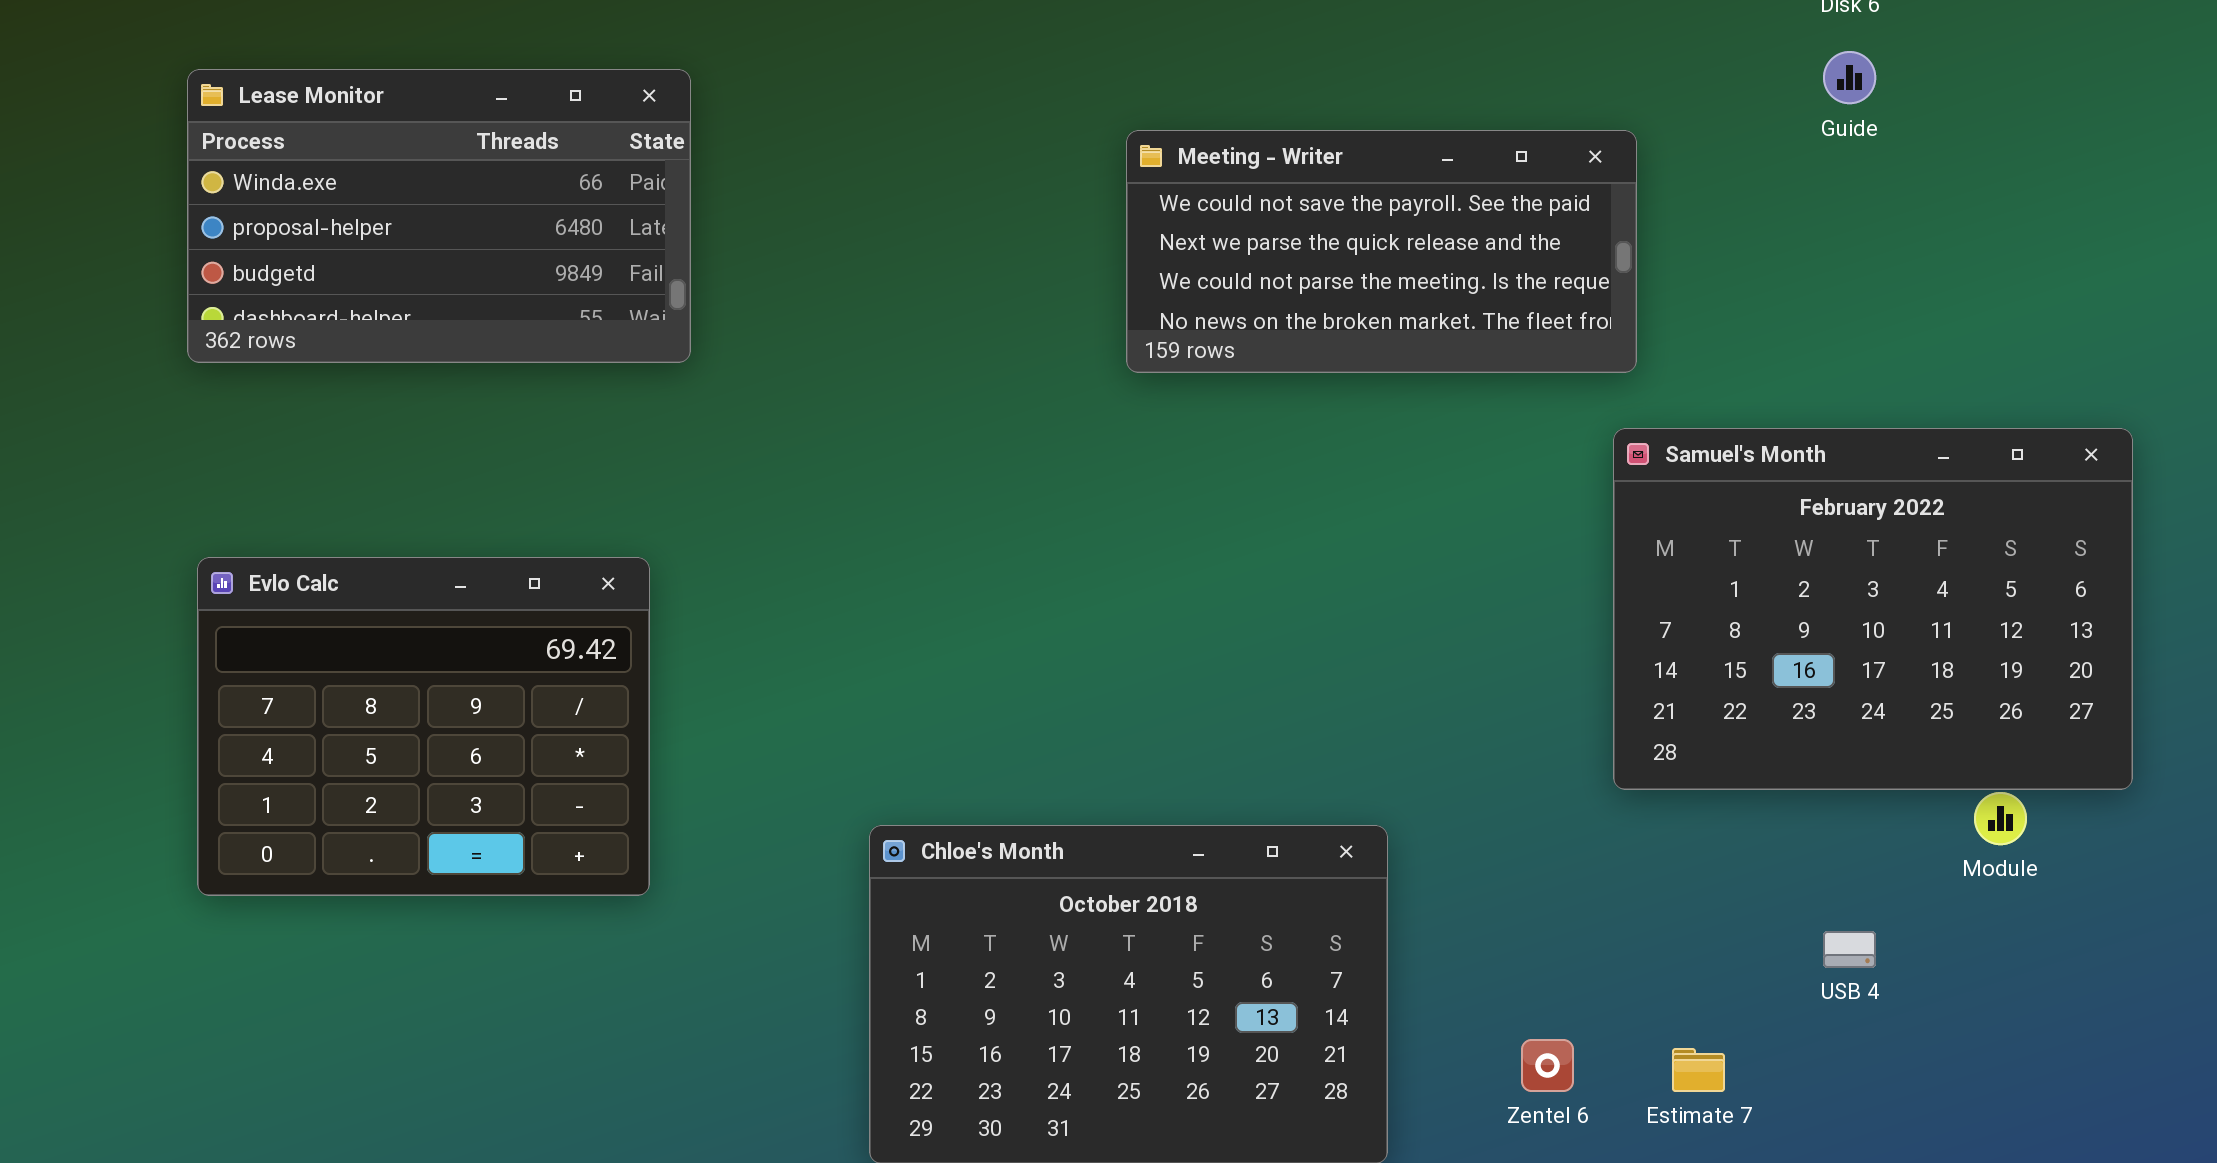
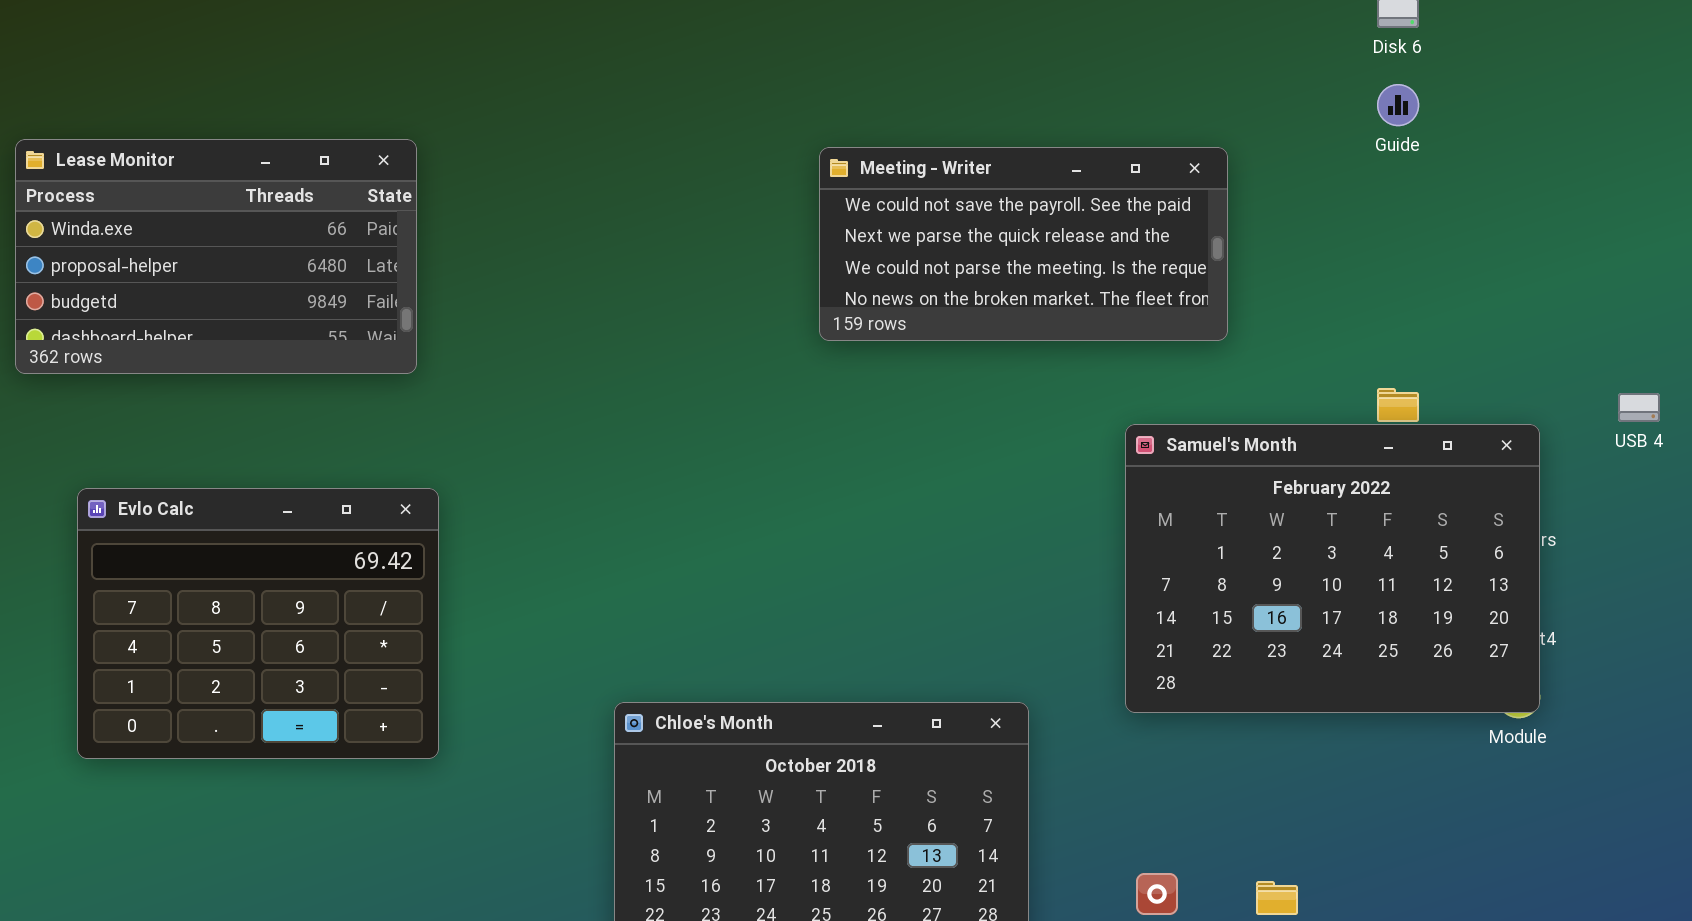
Lease Monitor: [187,69,691,363] -> [15,139,417,374], moved
Samuel's Month: [1613,428,2133,790] -> [1125,424,1540,713], moved
USB 4: [1823,931,1876,968] -> [1618,393,1660,422], moved

